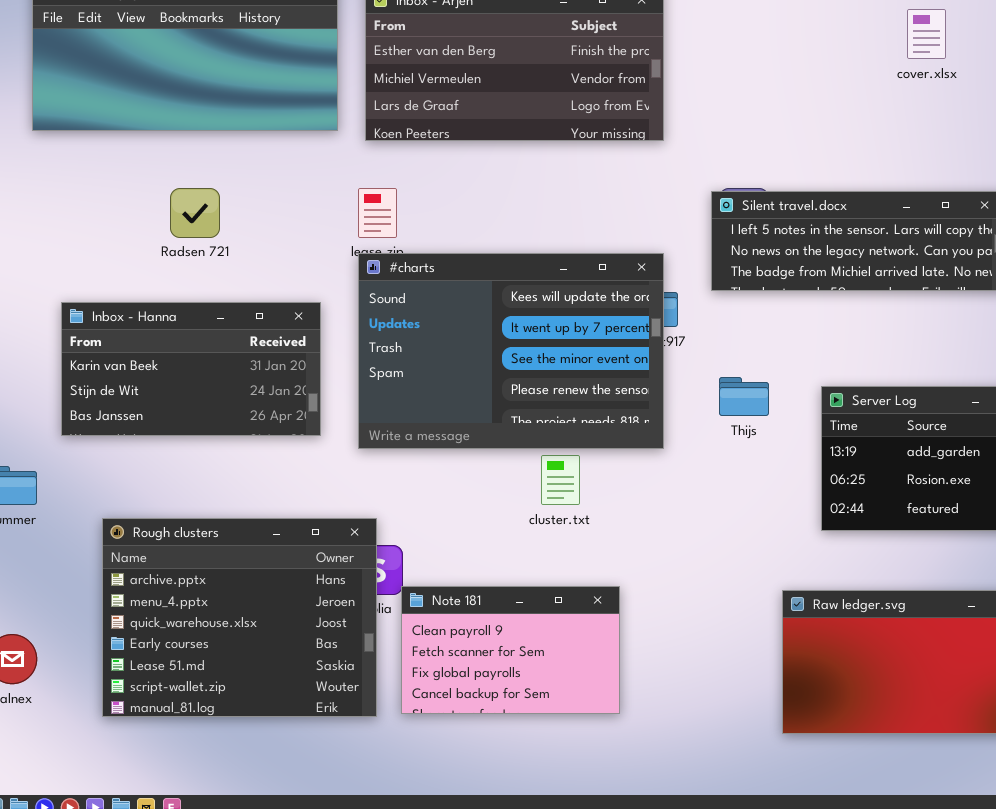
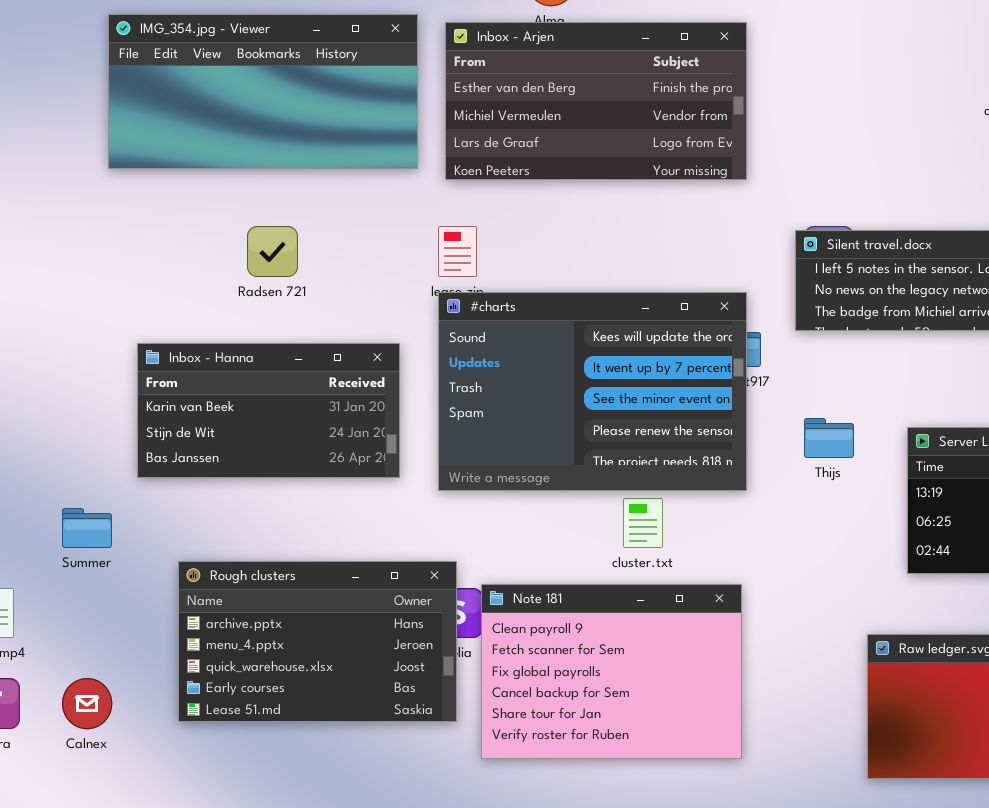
Rough clusters: [102,518,377,717] -> [178,561,457,722], resized
Note 181: [401,586,620,714] -> [481,584,742,759], resized

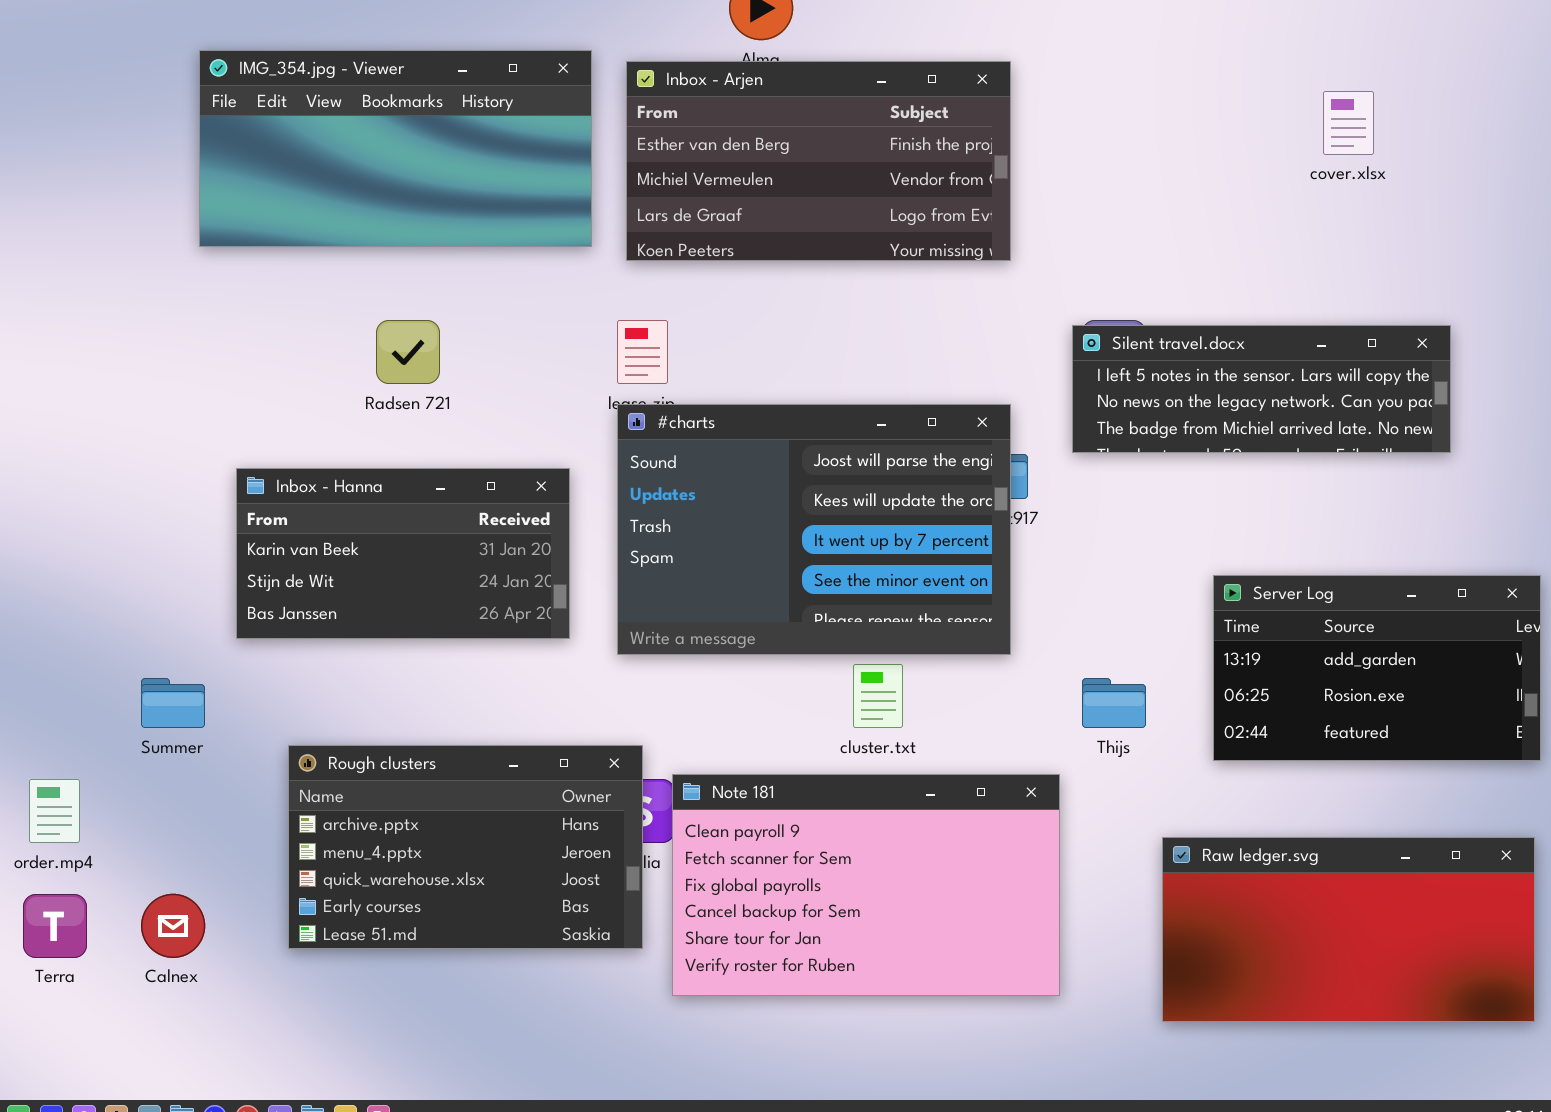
#charts: [438,292,747,491] -> [617,404,1011,655], scrolled up 1 row
Thijs: [804,418,854,458] -> [1082,678,1146,728], moved
Note 181: [481,584,742,759] -> [672,774,1060,996], resized

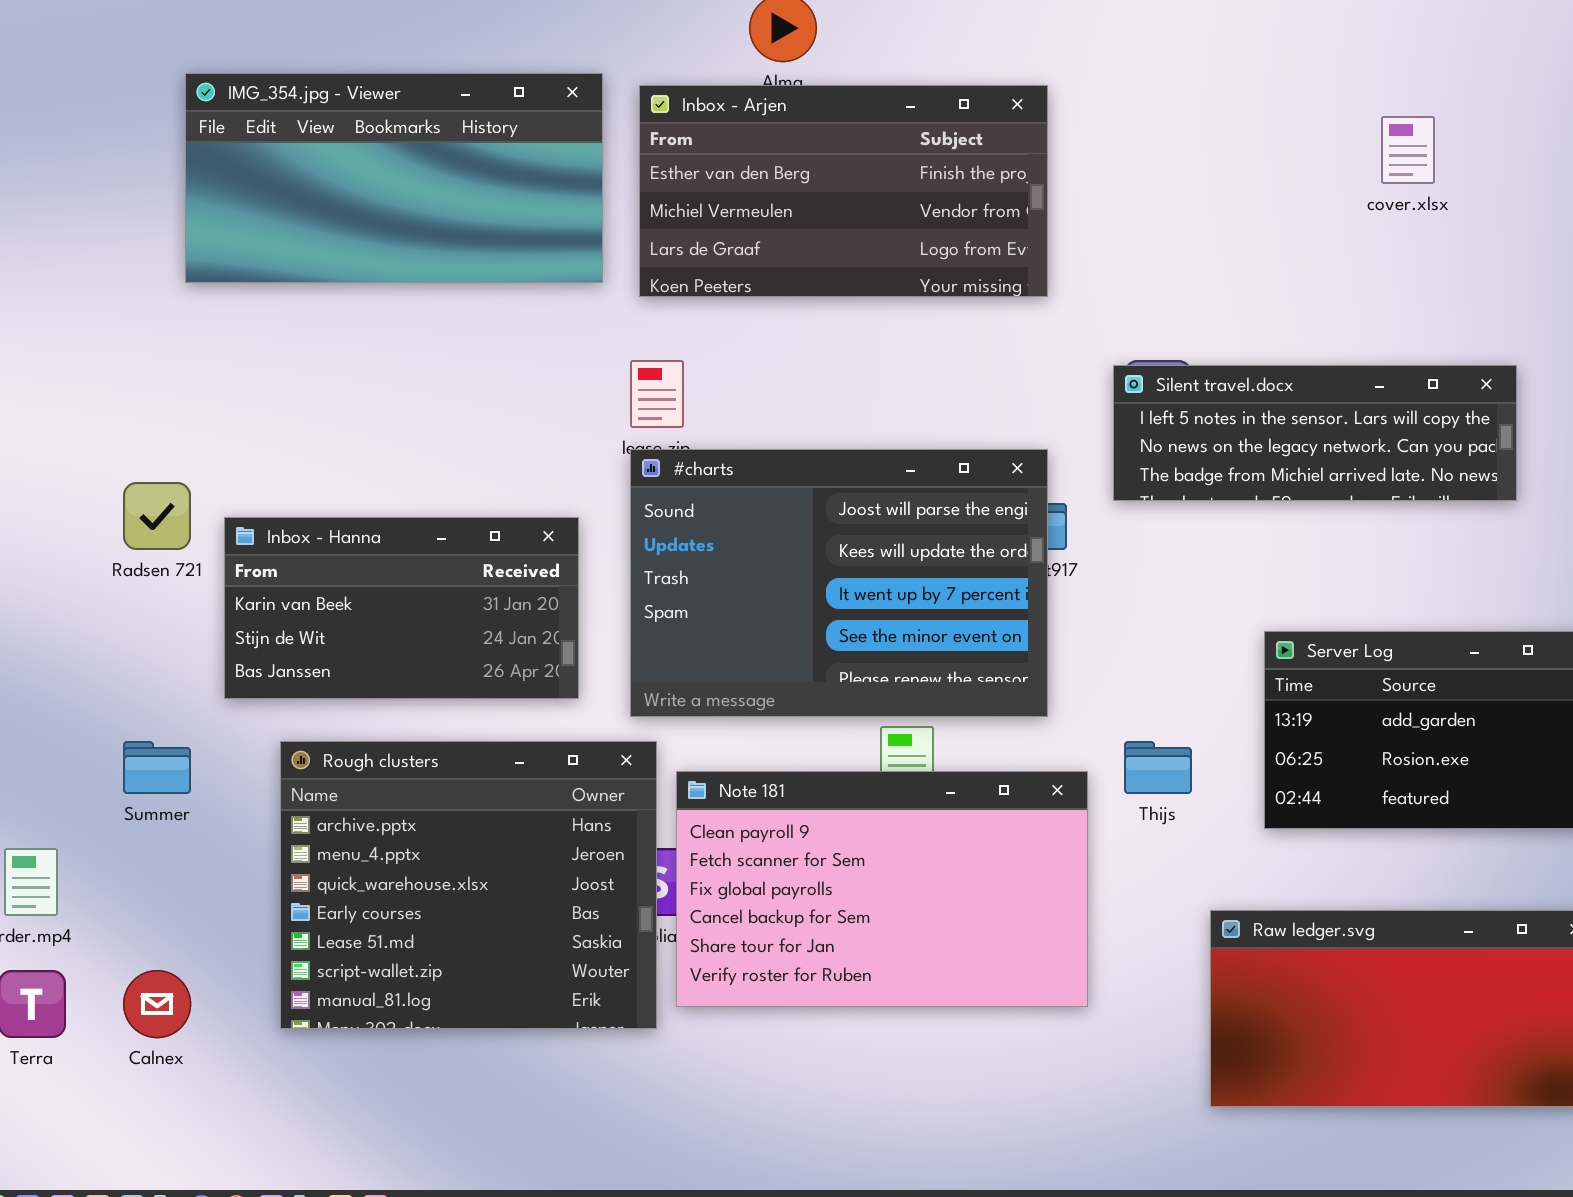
Radsen 721: [376,320,440,384] -> [123,482,191,550], moved
Rough clusters: [288,745,643,949] -> [280,741,657,1029], resized
Note 181: [672,774,1060,996] -> [676,771,1088,1007], moved

